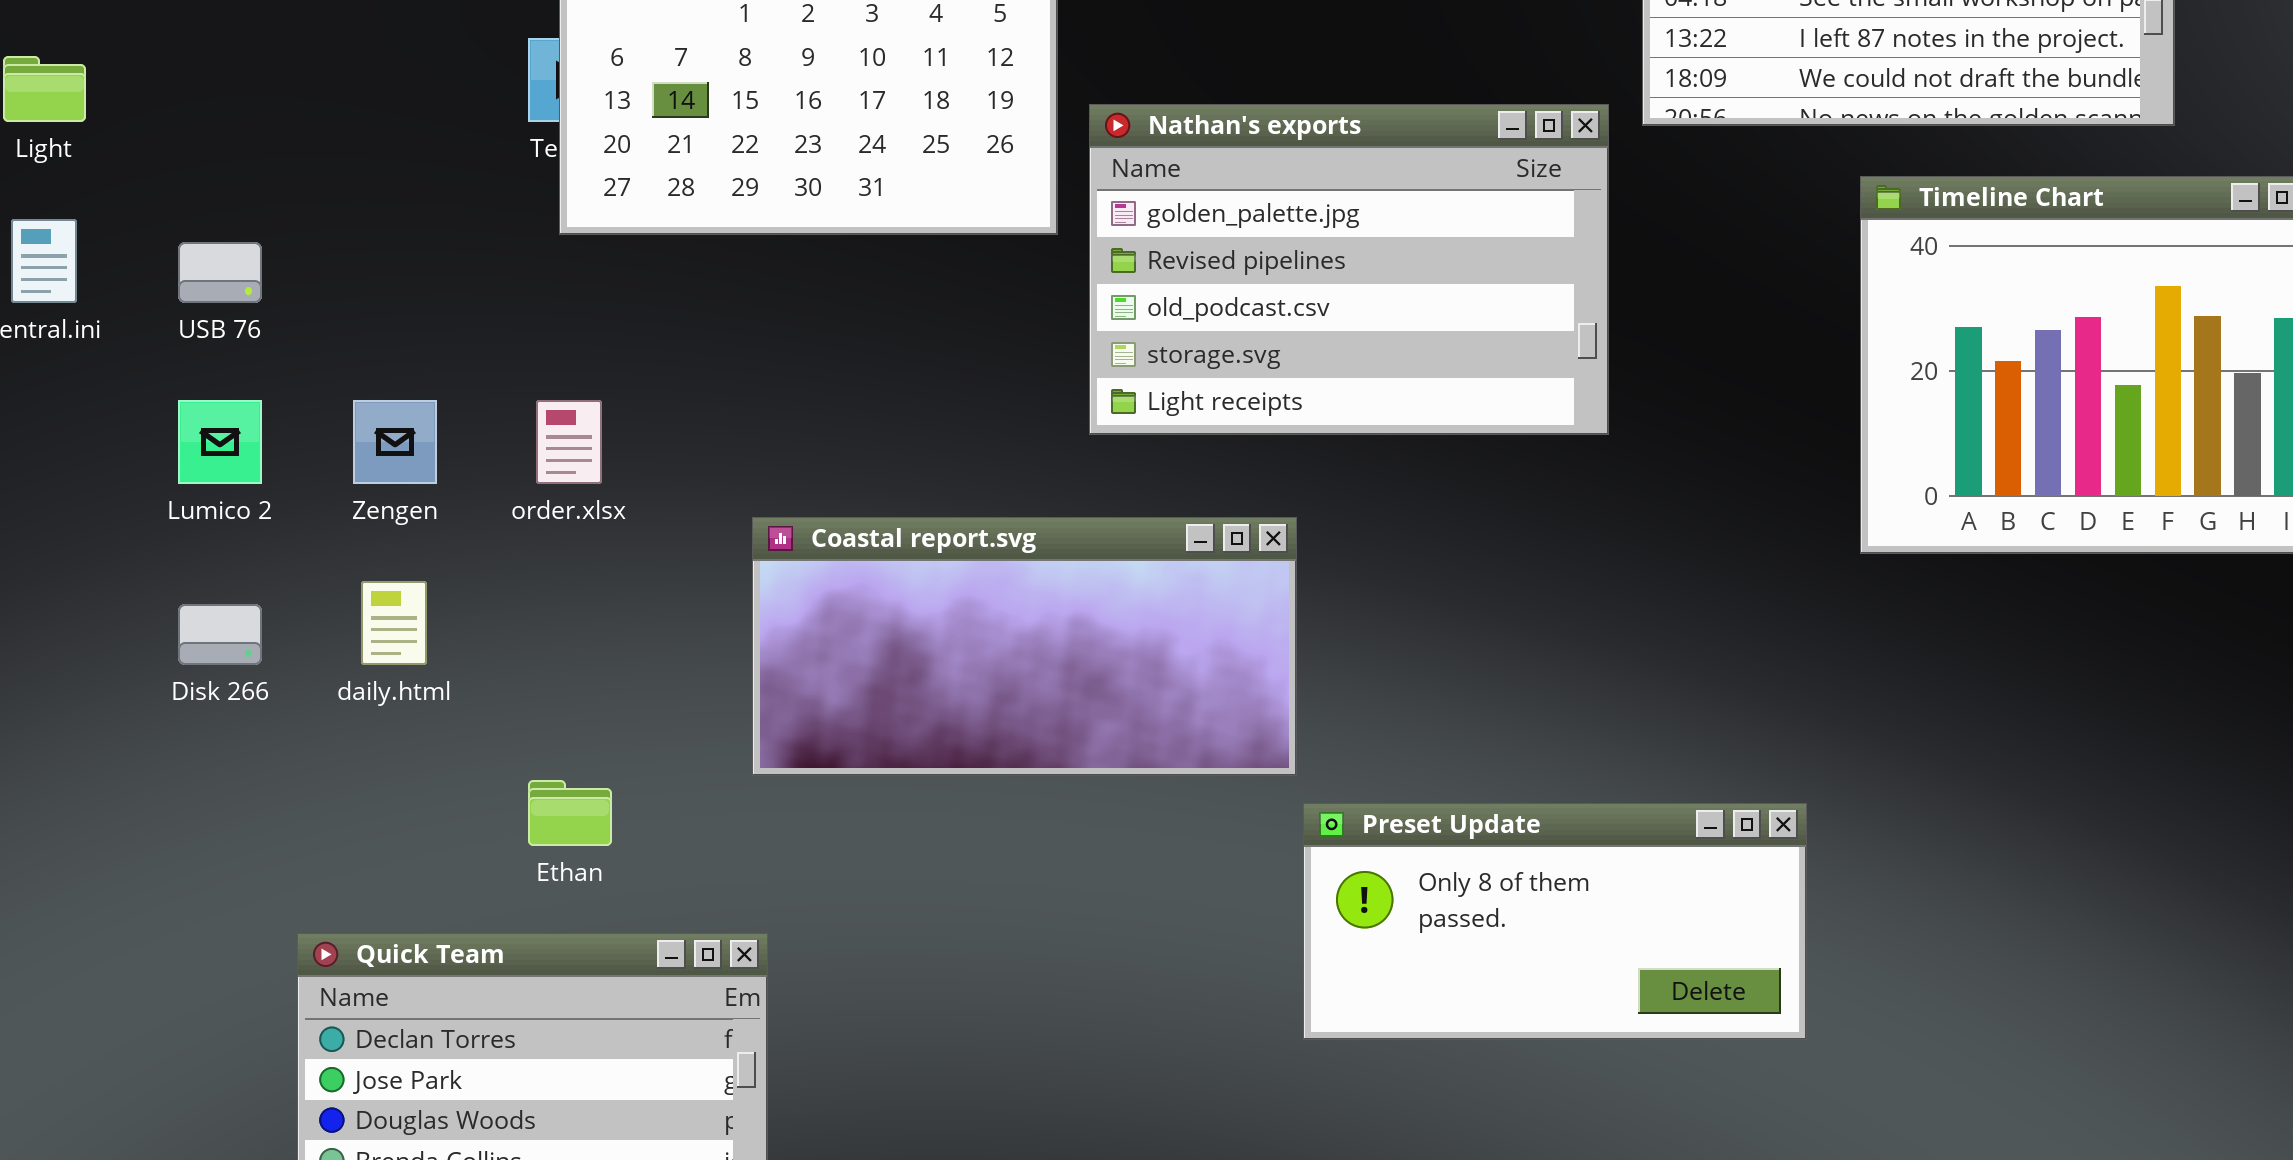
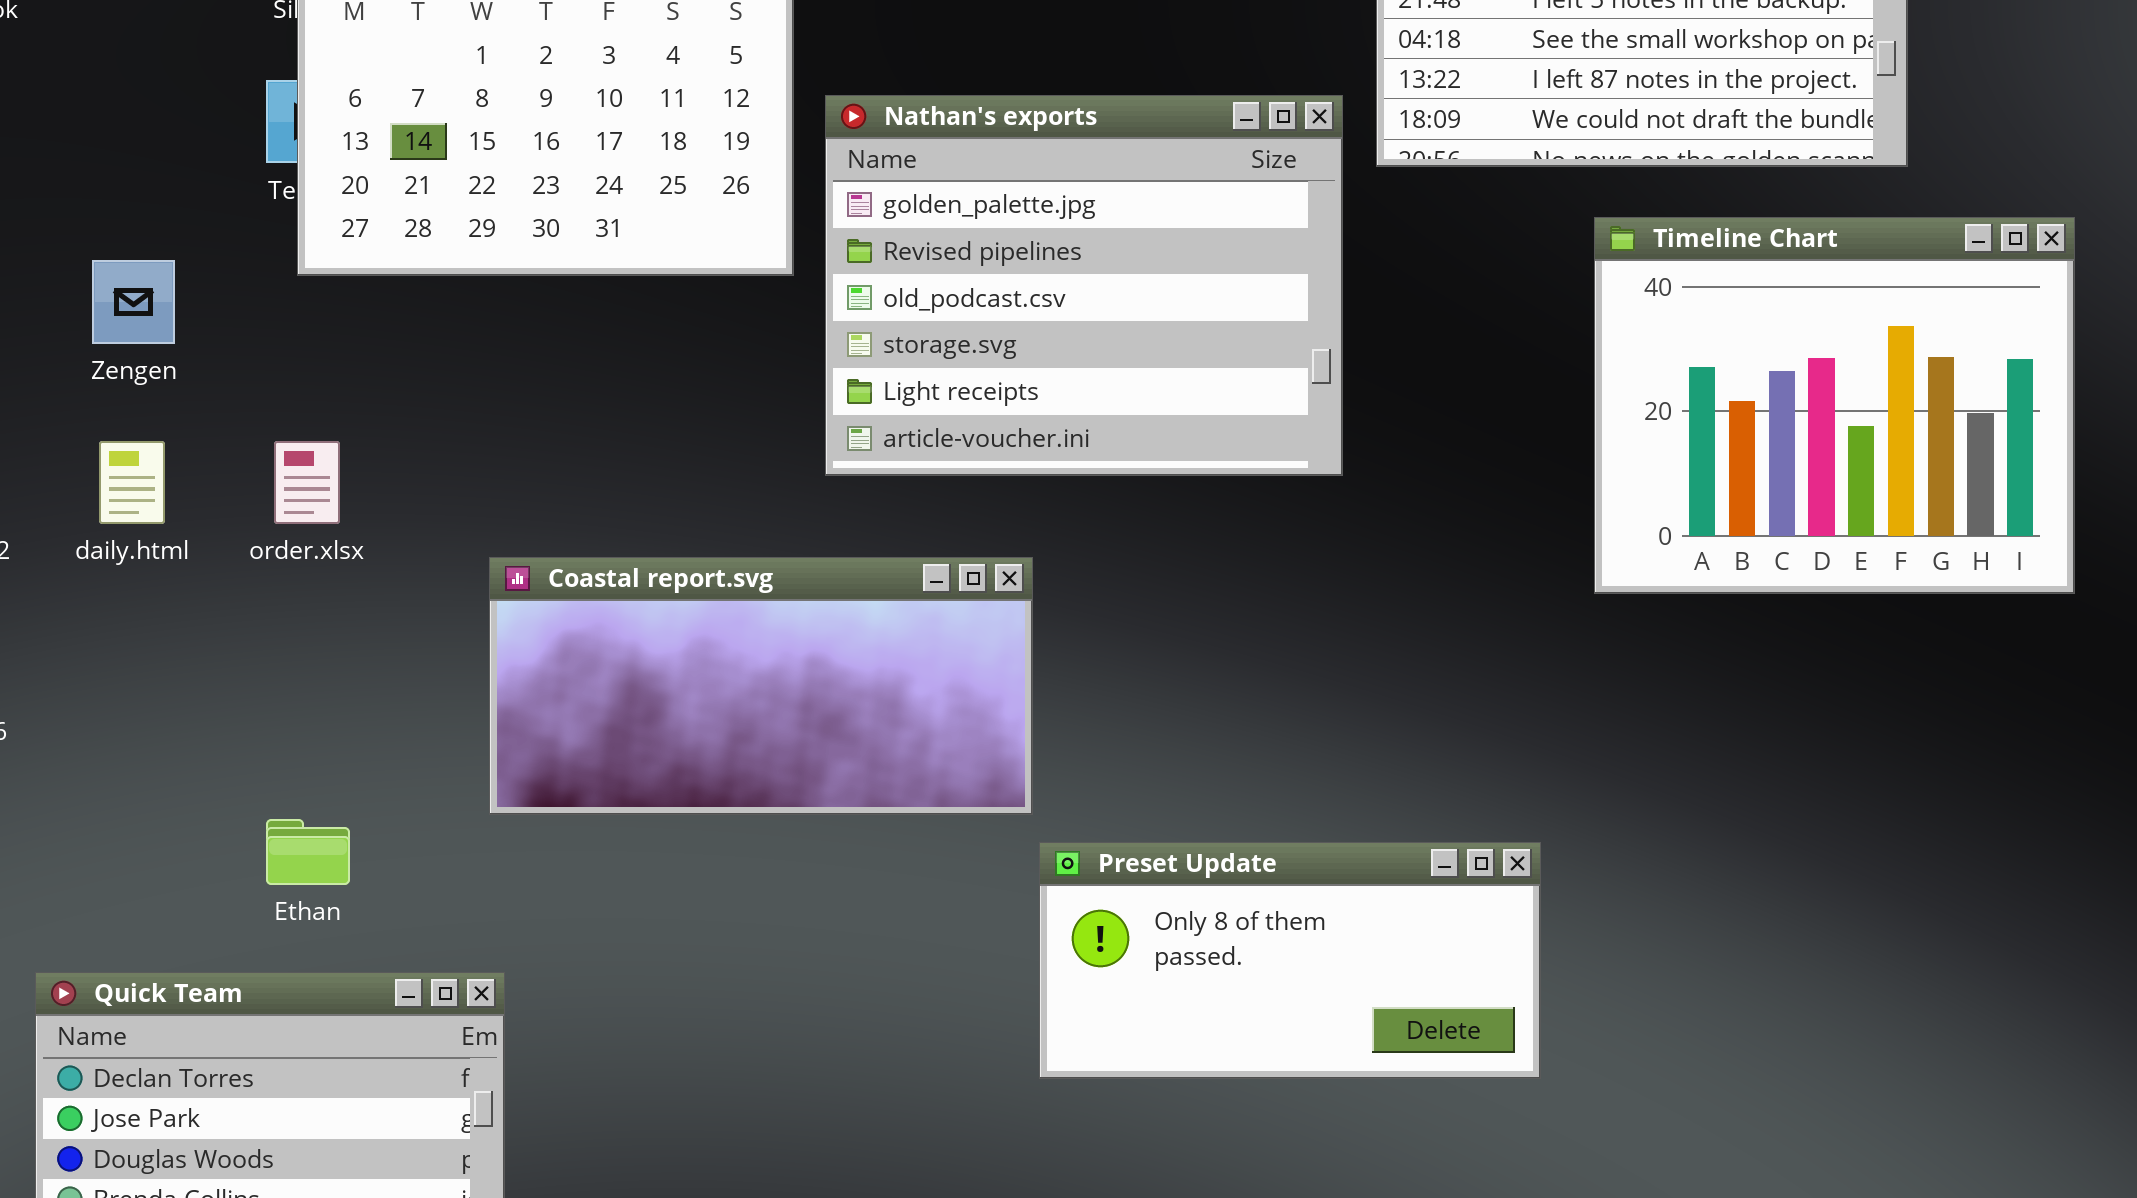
Nathan's exports: [1089,104,1609,435] -> [825,95,1343,476], resized
Zengen: [353,400,437,484] -> [92,260,175,344], moved
daily.html: [361,581,427,665] -> [99,441,165,524], moved

